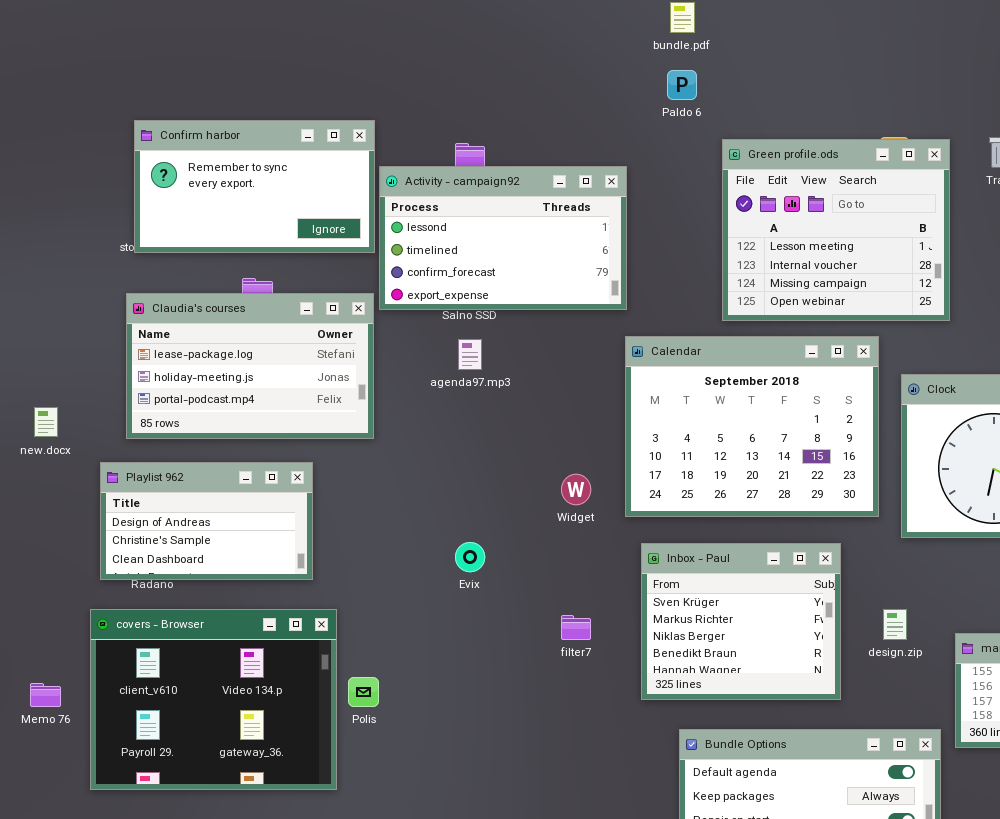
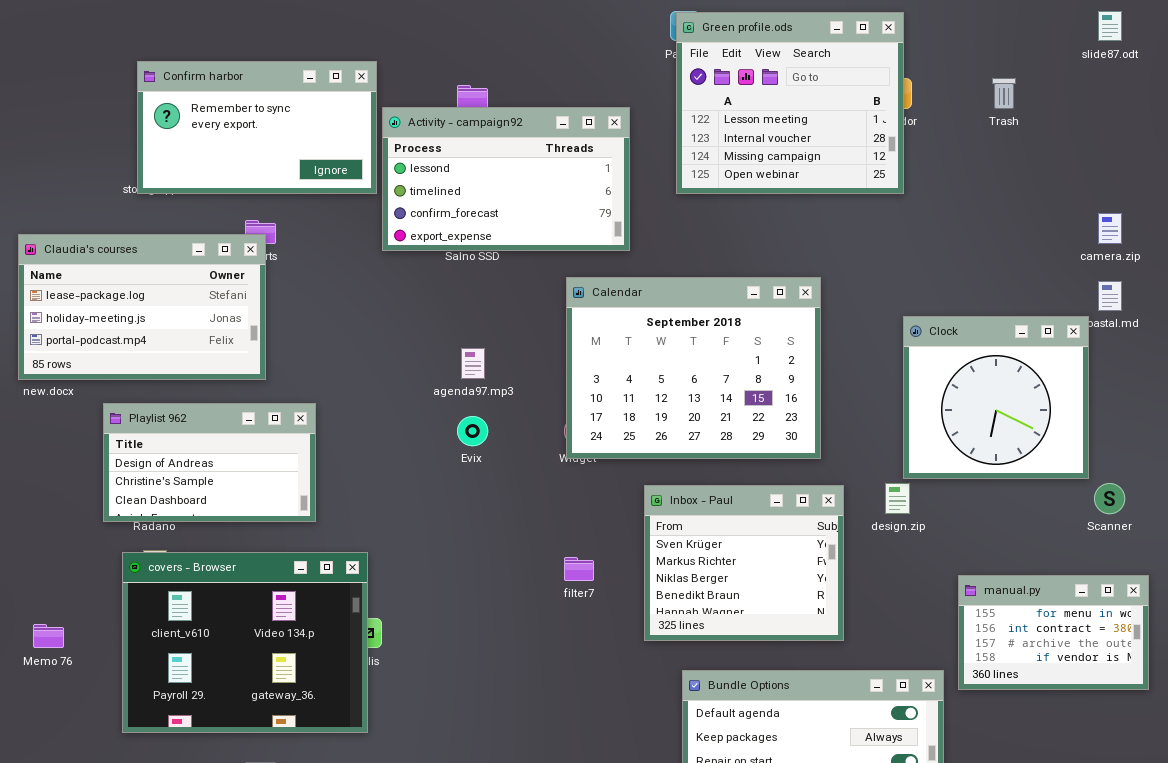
Green profile.ods: [722,139,950,321] -> [676,12,904,194], moved
Claudia's courses: [126,293,374,439] -> [18,234,266,380], moved
Calendar: [625,336,879,517] -> [566,277,821,459], moved
agenda97.mp3: [458,339,482,370] -> [461,348,485,379], moved
Evix: [455,542,485,572] -> [457,416,488,446], moved
covers - Browser: [90,609,337,790] -> [122,552,368,733], moved
design.zip: [883,609,907,640] -> [885,483,910,514], moved

